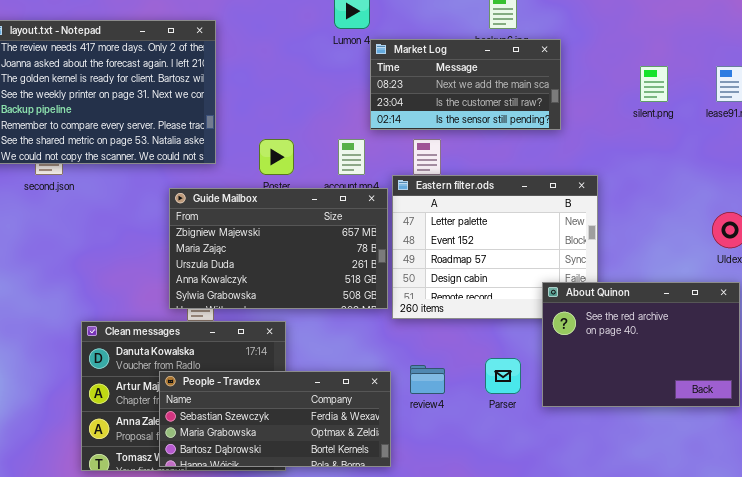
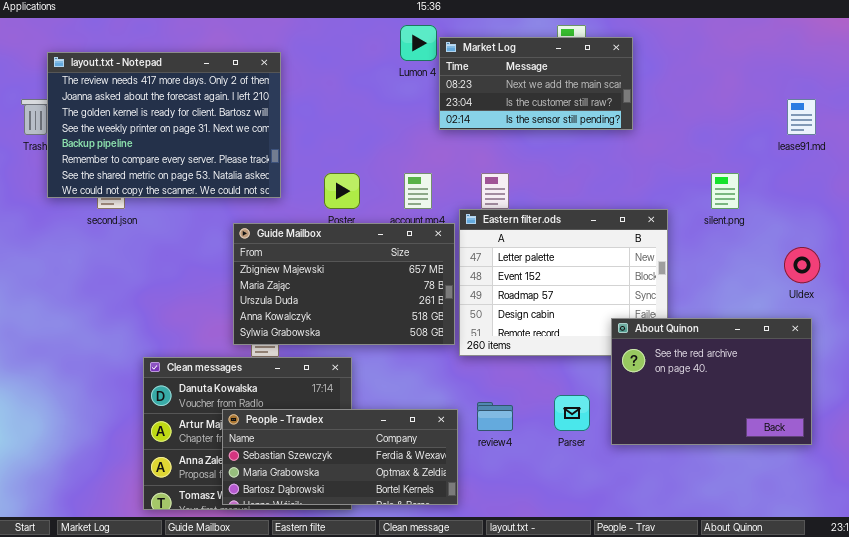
Market Log: [370,39,561,130] -> [439,37,633,130], moved
silent.png: [640,66,668,102] -> [711,173,739,209], moved

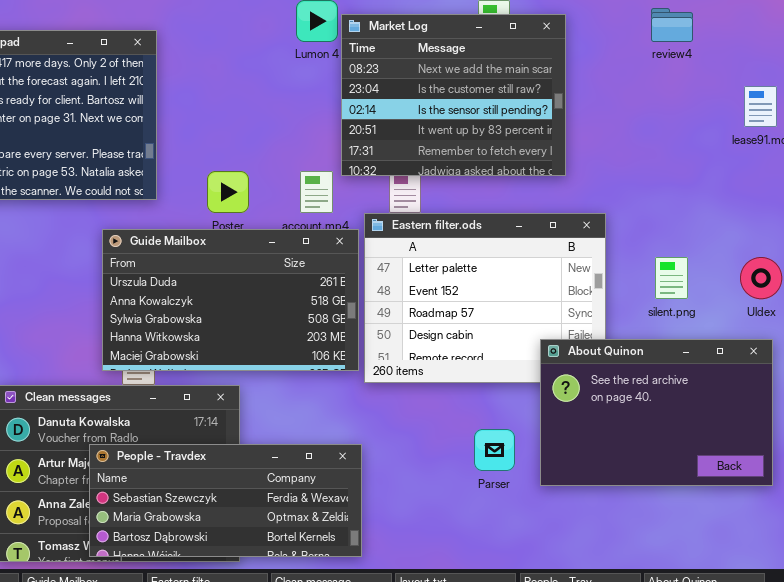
Market Log: [439,37,633,130] -> [341,14,566,176], resized
silent.png: [711,173,739,209] -> [655,257,688,299], moved
Guide Mailbox: [233,223,455,345] -> [102,229,359,371], scrolled down 2 rows
review4: [477,402,513,431] -> [651,8,693,42], moved

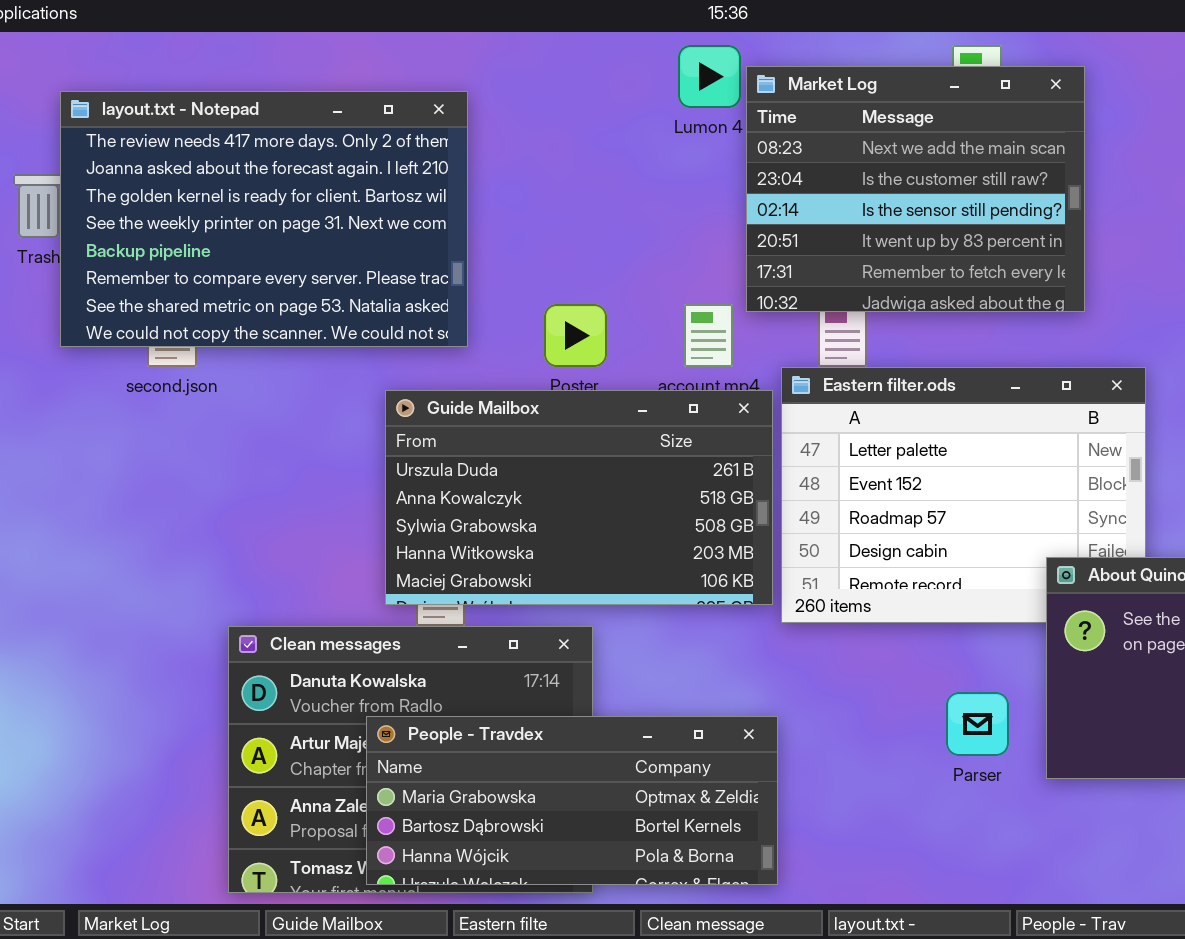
People - Travdex: [89,444,362,557] -> [366,716,778,885], scrolled down 1 row

